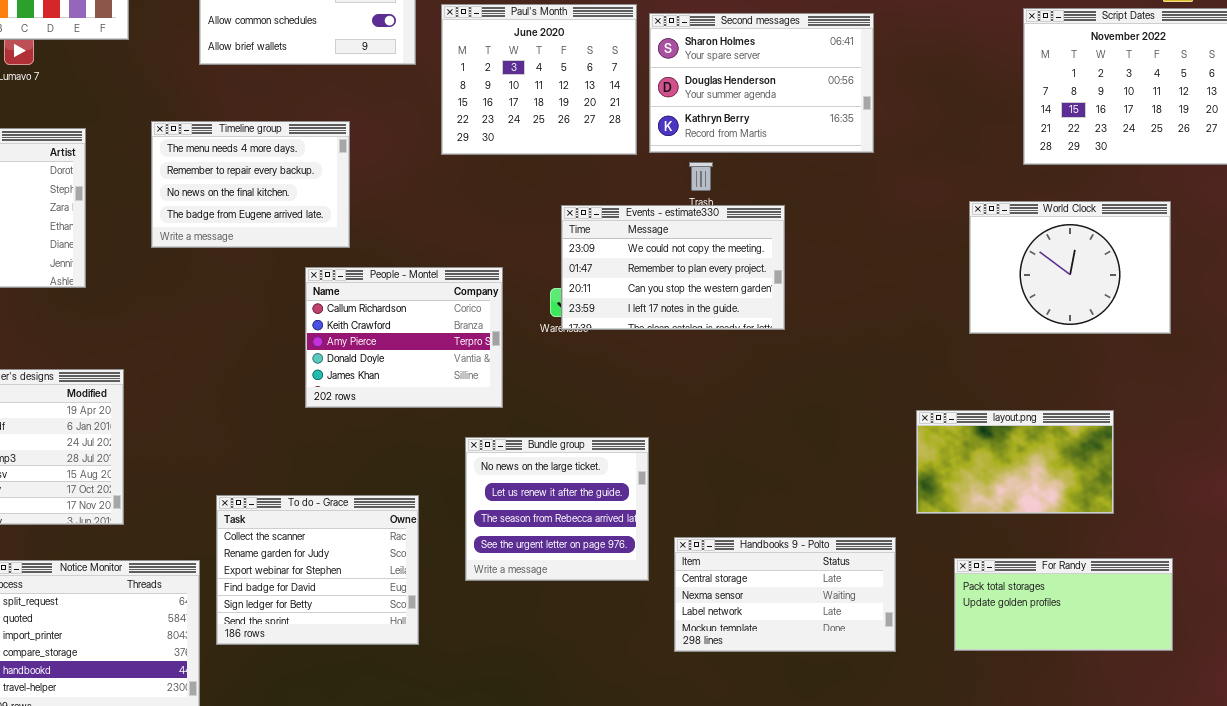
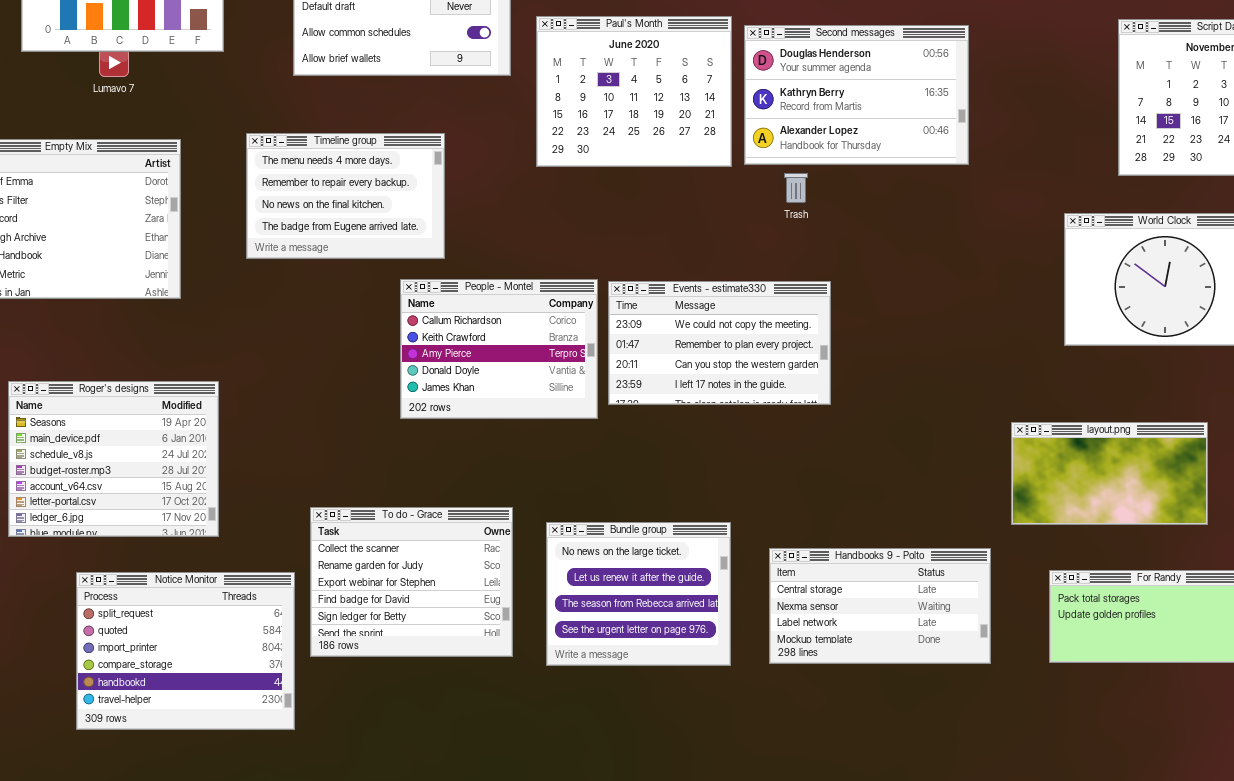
Second messages: [649,13,874,153] -> [744,25,969,165], scrolled down 1 row
Events - estimate330: [561,205,785,330] -> [608,281,831,405], moved
Bundle group: [465,437,649,581] -> [546,522,731,666], moved

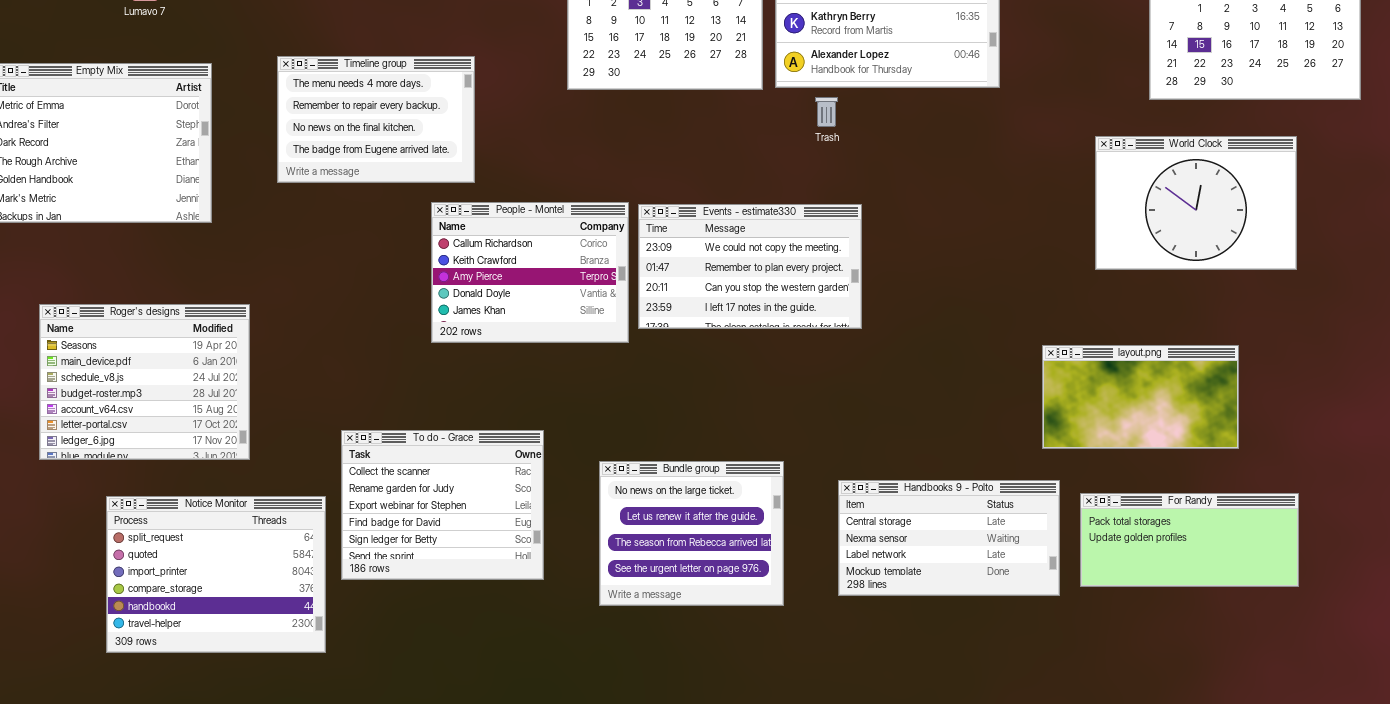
Bundle group: [546,522,731,666] -> [599,461,784,606], moved
Handbooks 9 - Polto: [769,548,991,664] -> [838,480,1060,596], moved

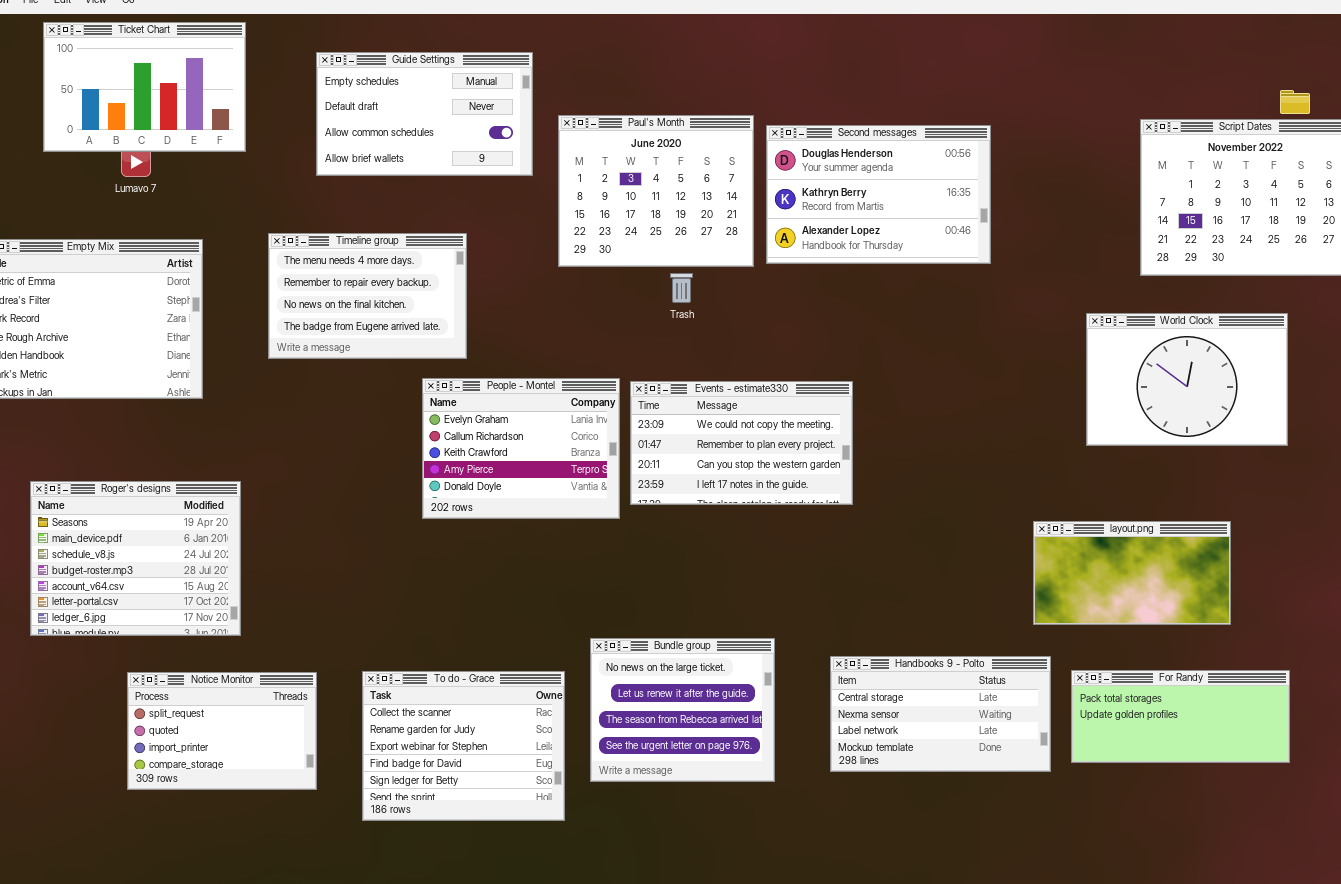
Trash: [815,97,838,127] -> [670,273,693,303], moved
People - Montel: [431,202,629,343] -> [422,378,620,519], scrolled up 1 row
To do - Grace: [341,430,544,580] -> [362,671,565,821], moved
Notice Monitor: [106,496,326,653] -> [127,672,317,790], resized

